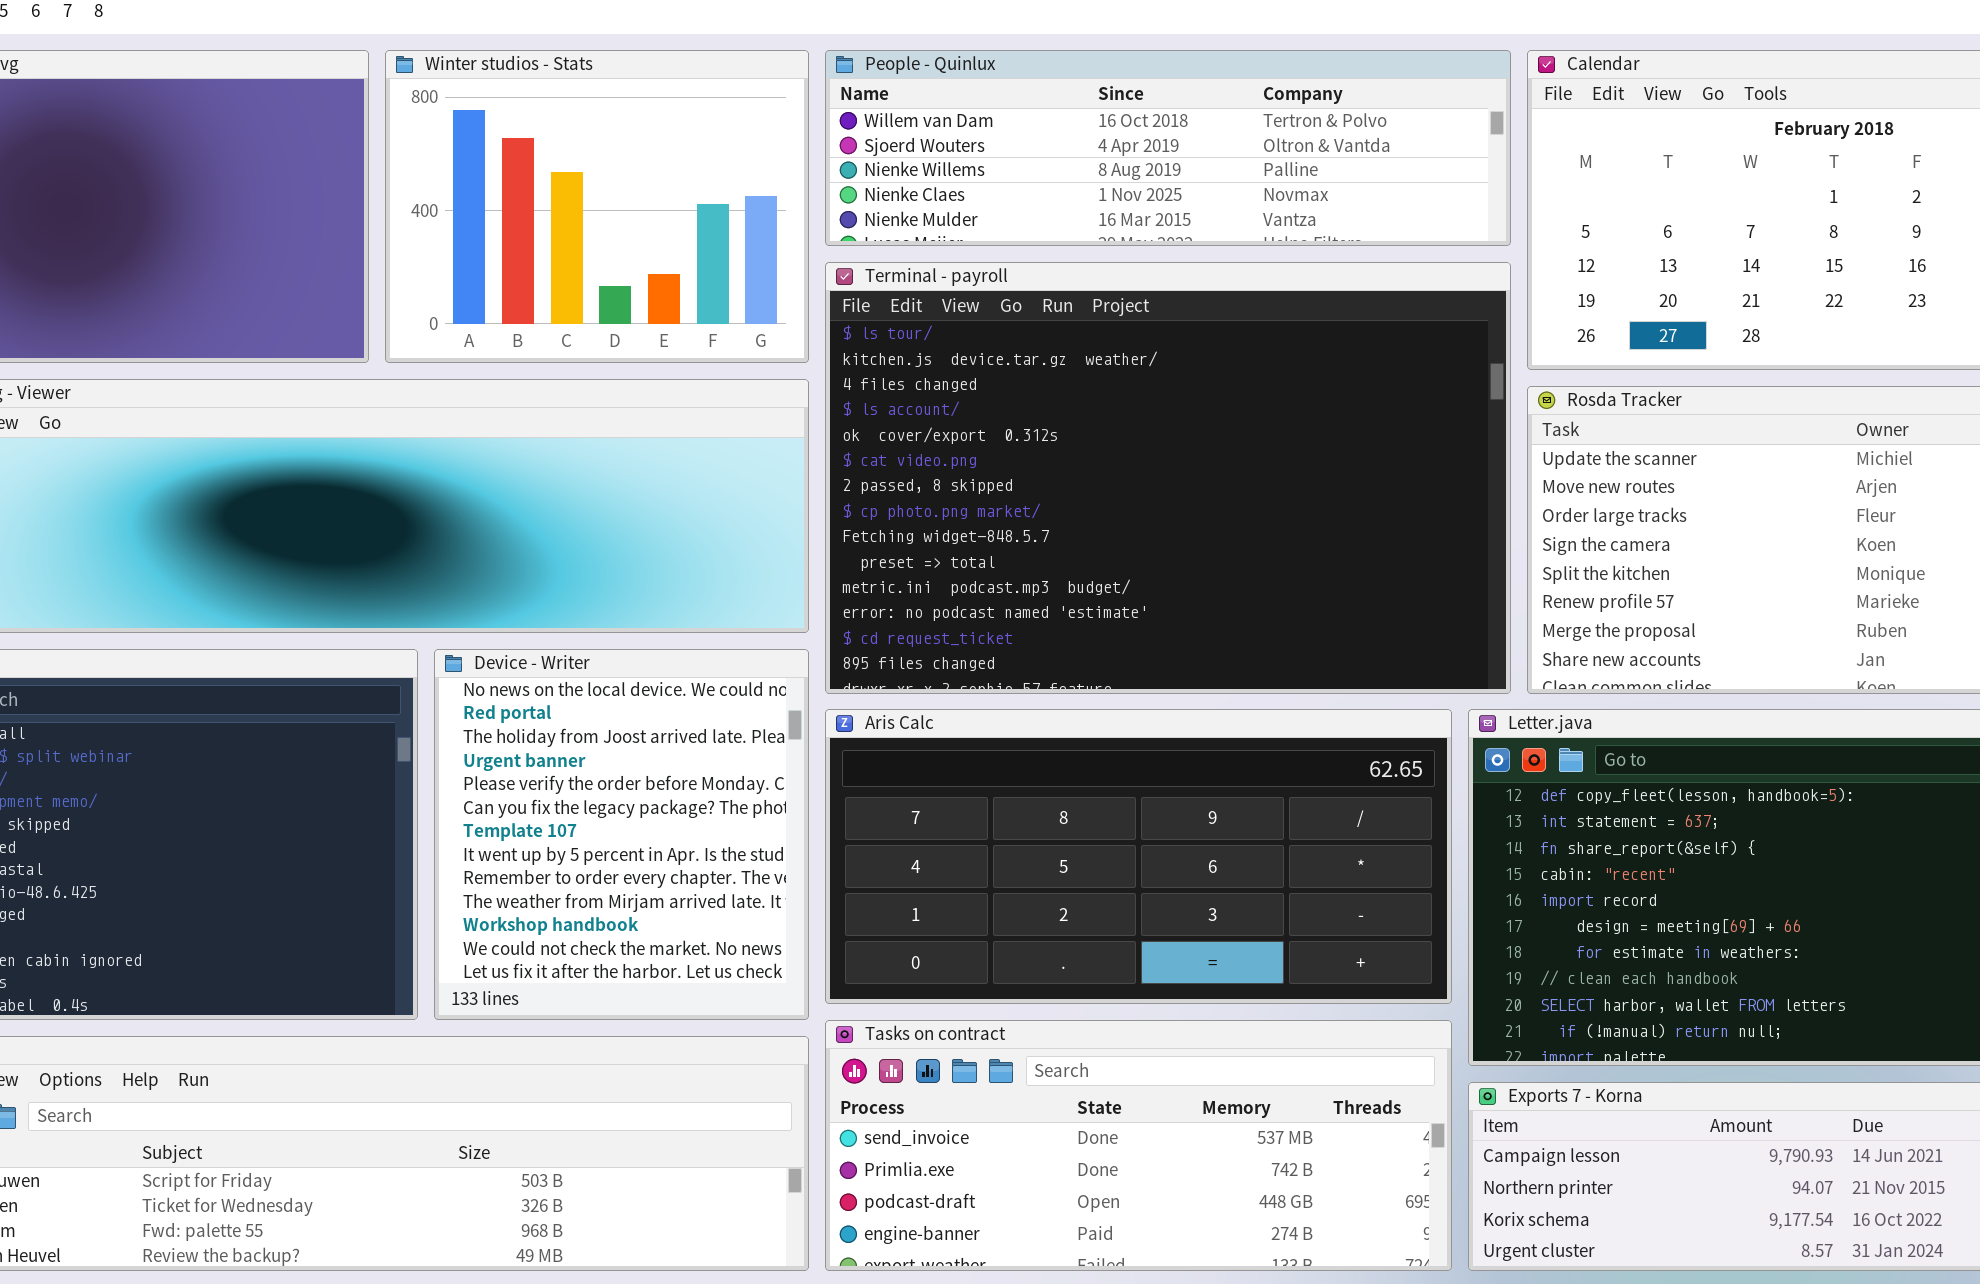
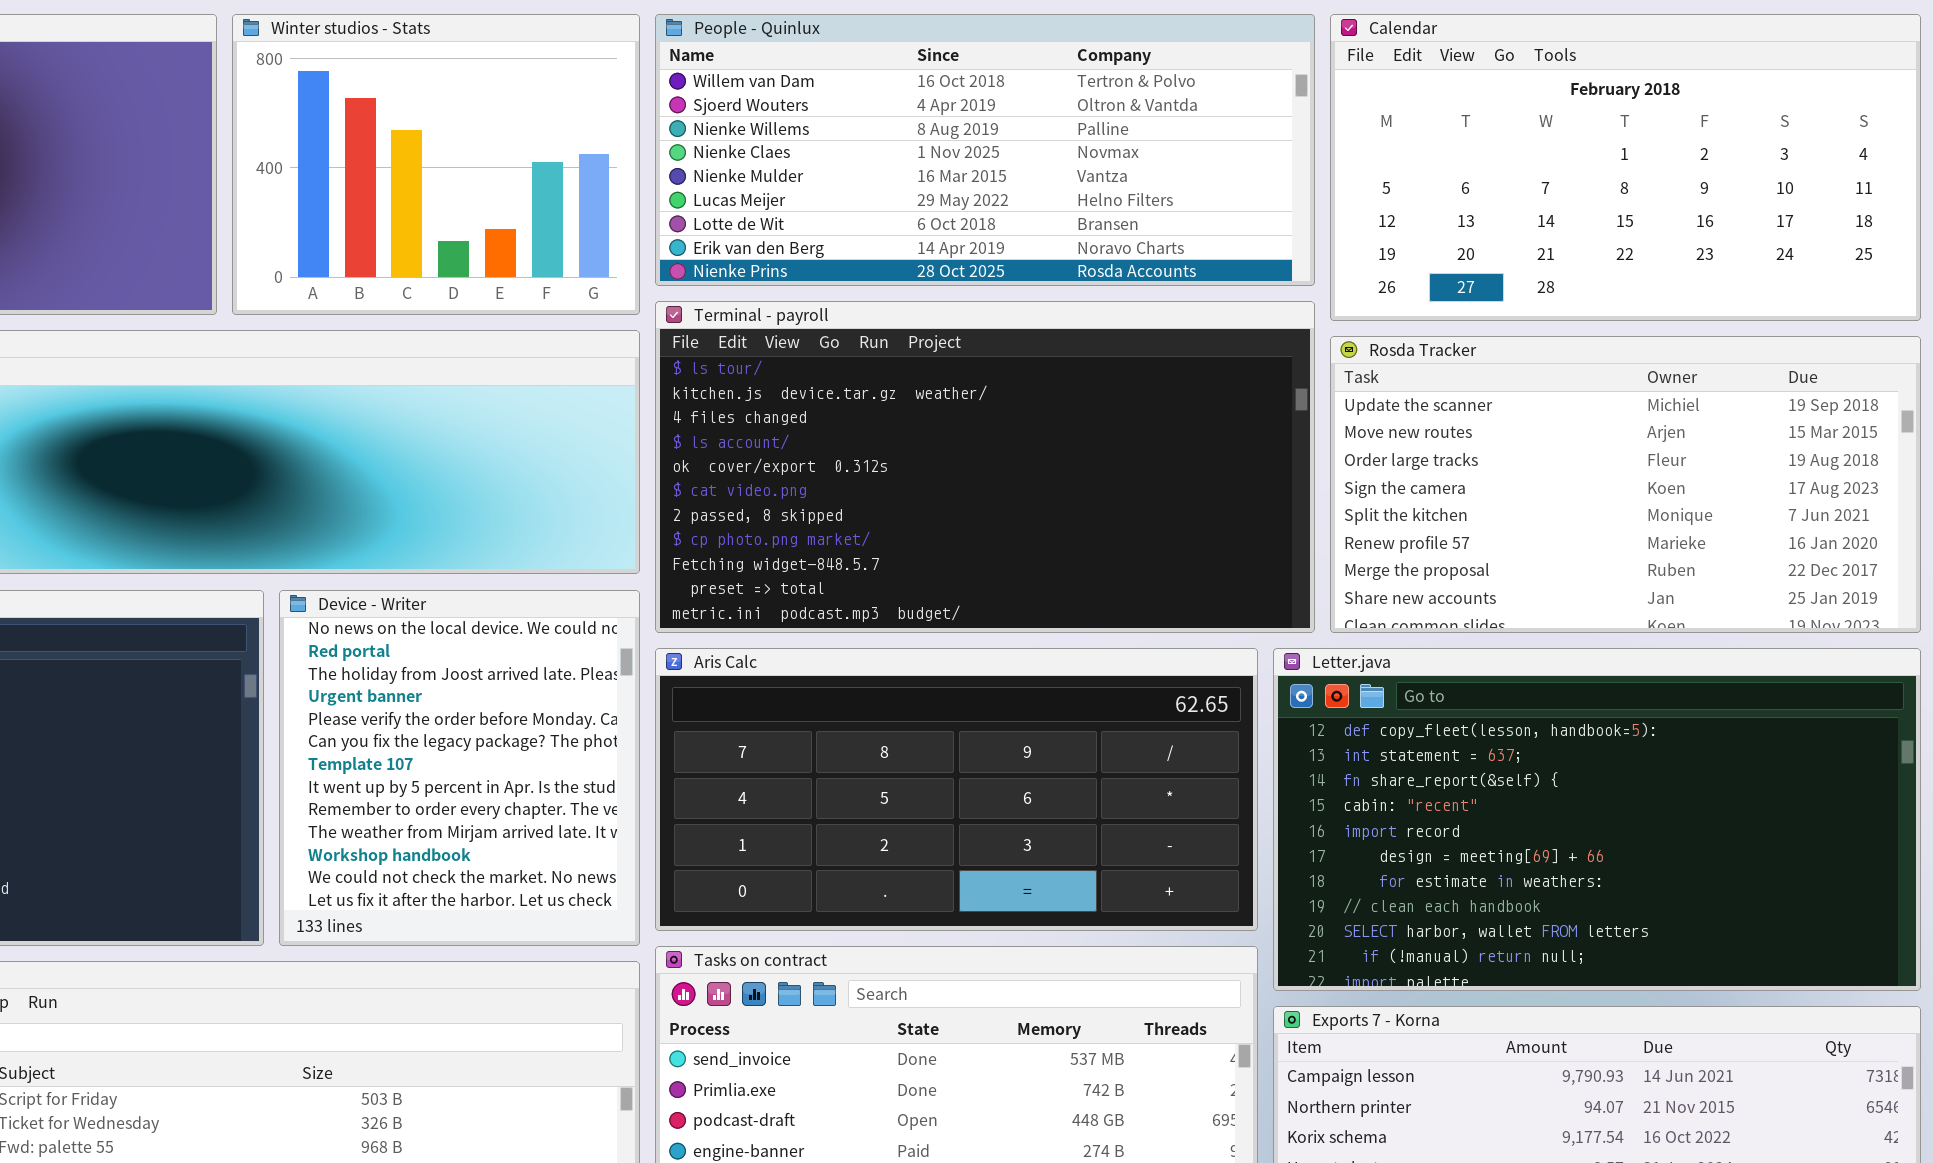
People - Quinlux: [825,50,1511,246] -> [655,14,1315,286], resized
Terminal - payroll: [825,262,1511,694] -> [655,301,1315,633], resized

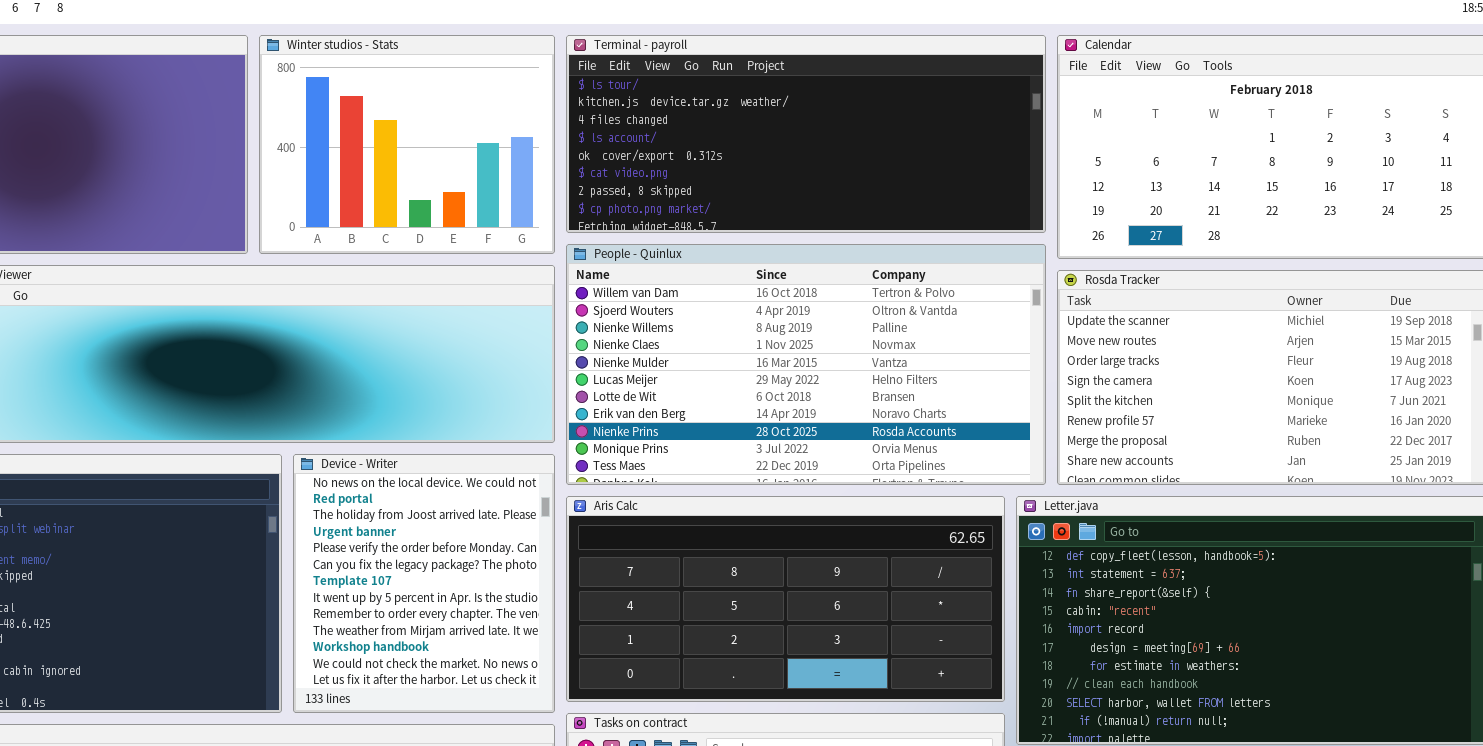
People - Quinlux: [655,14,1315,286] -> [566,244,1046,485], moved, resized
Terminal - payroll: [655,301,1315,633] -> [566,35,1046,233], moved, resized

